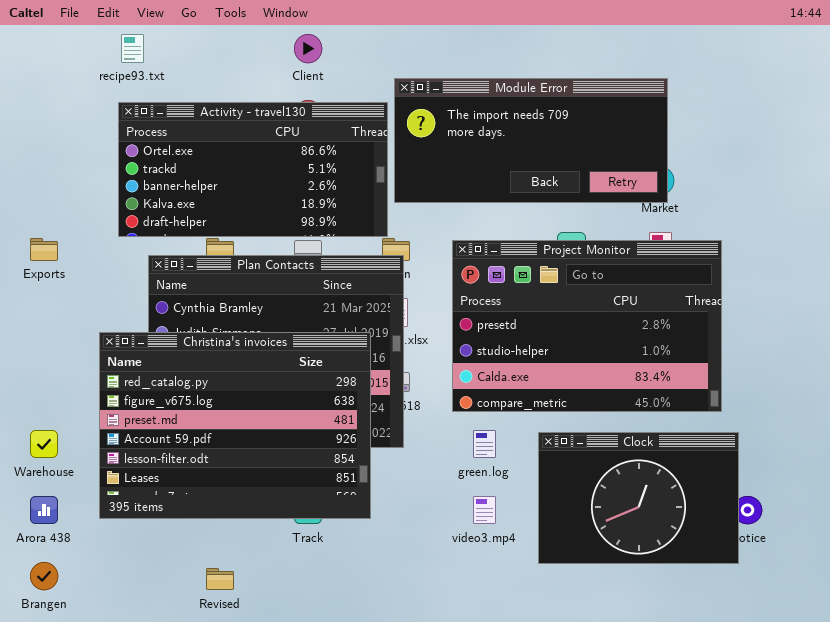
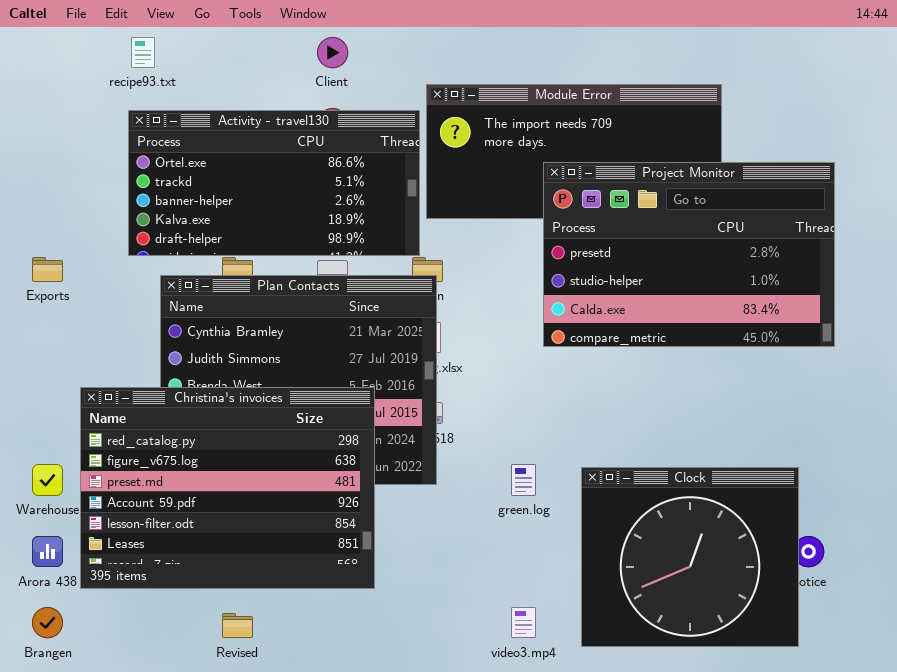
Project Monitor: [452,240,722,412] -> [543,162,835,347], moved
Christina's invoices: [99,332,371,519] -> [80,387,375,589], moved
Clock: [538,432,739,564] -> [581,467,799,647], resized
video3.mp4: [473,496,496,524] -> [511,607,536,638], moved

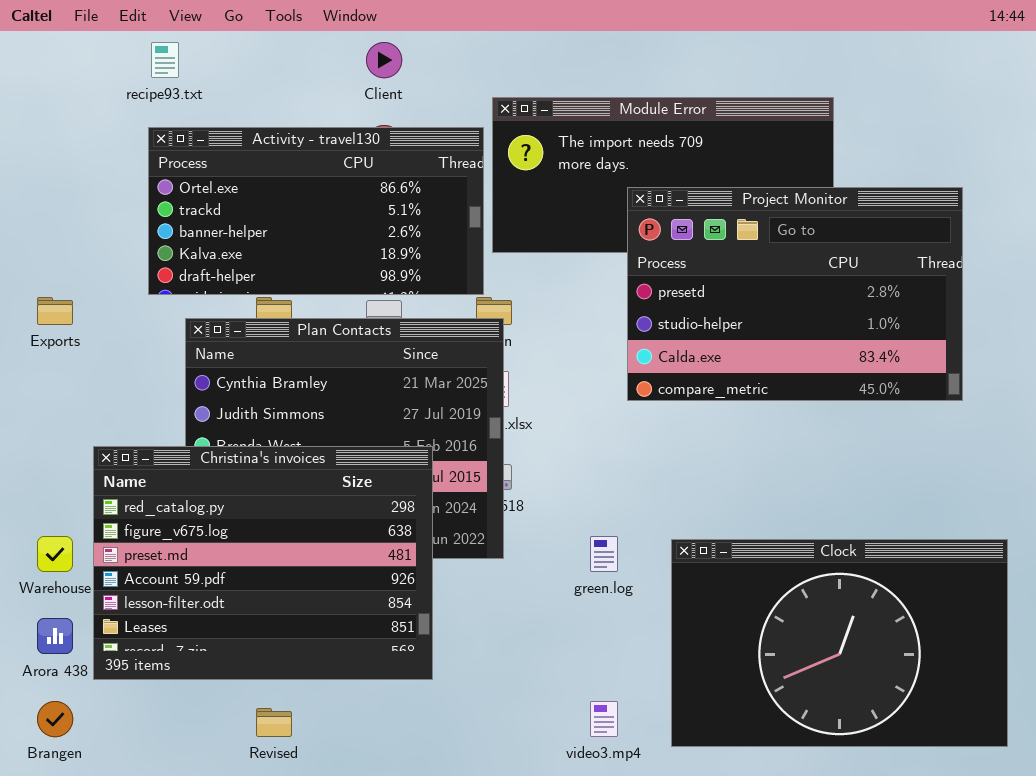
Clock: [581,467,799,647] -> [671,539,1008,747], resized

